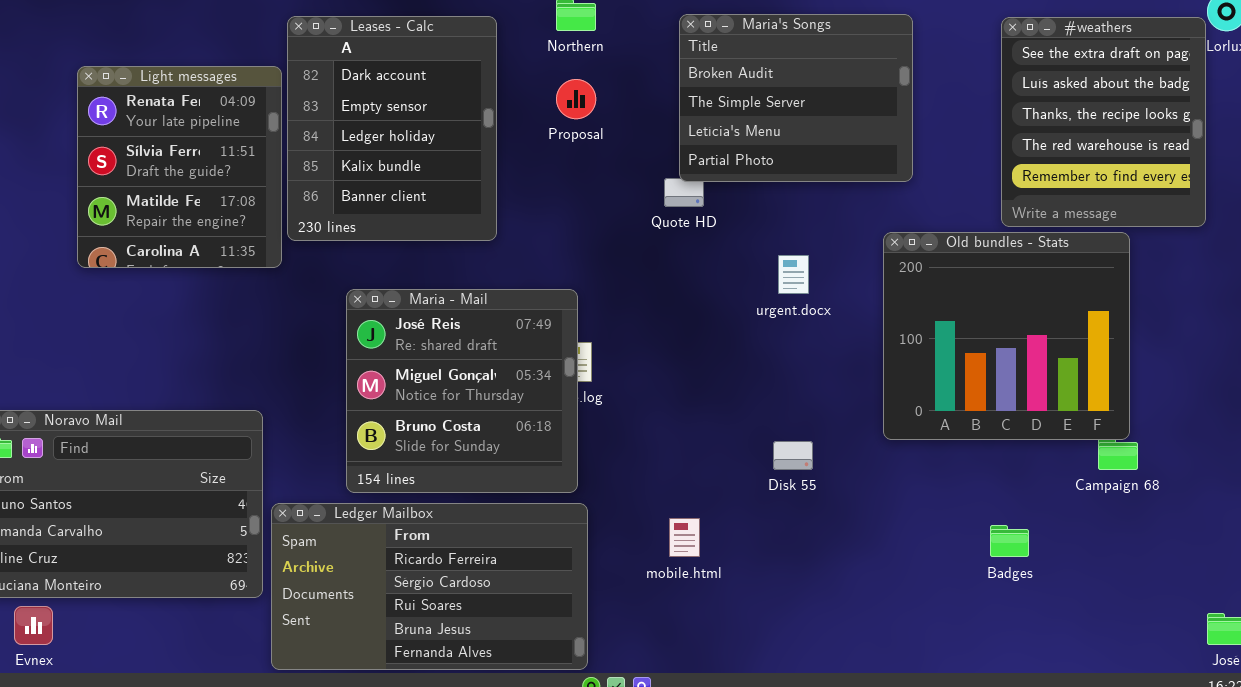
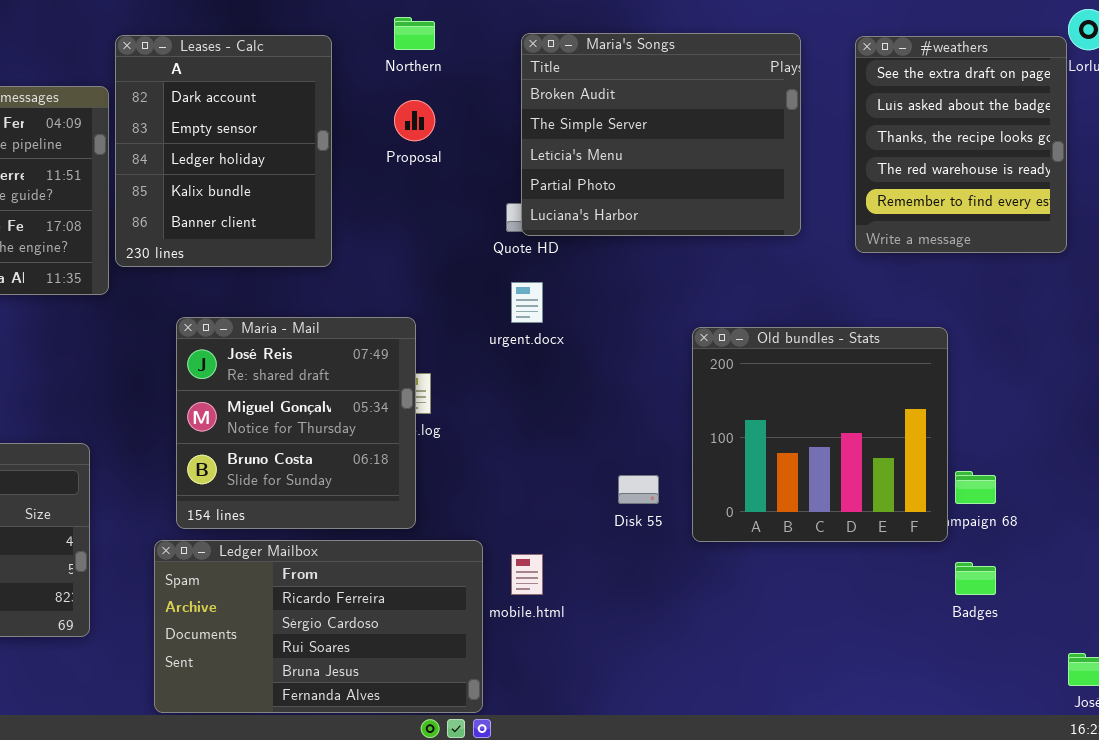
Maria's Songs: [679,14,913,182] -> [521,33,801,236], resized
Old bundles - Stats: [883,232,1130,440] -> [692,327,948,542], moved
urgent.docx: [778,255,809,294] -> [511,282,543,323], moved
Ledger Mailbox: [271,503,588,670] -> [154,540,483,713], moved
Badges: [990,525,1029,557] -> [955,562,996,595], moved

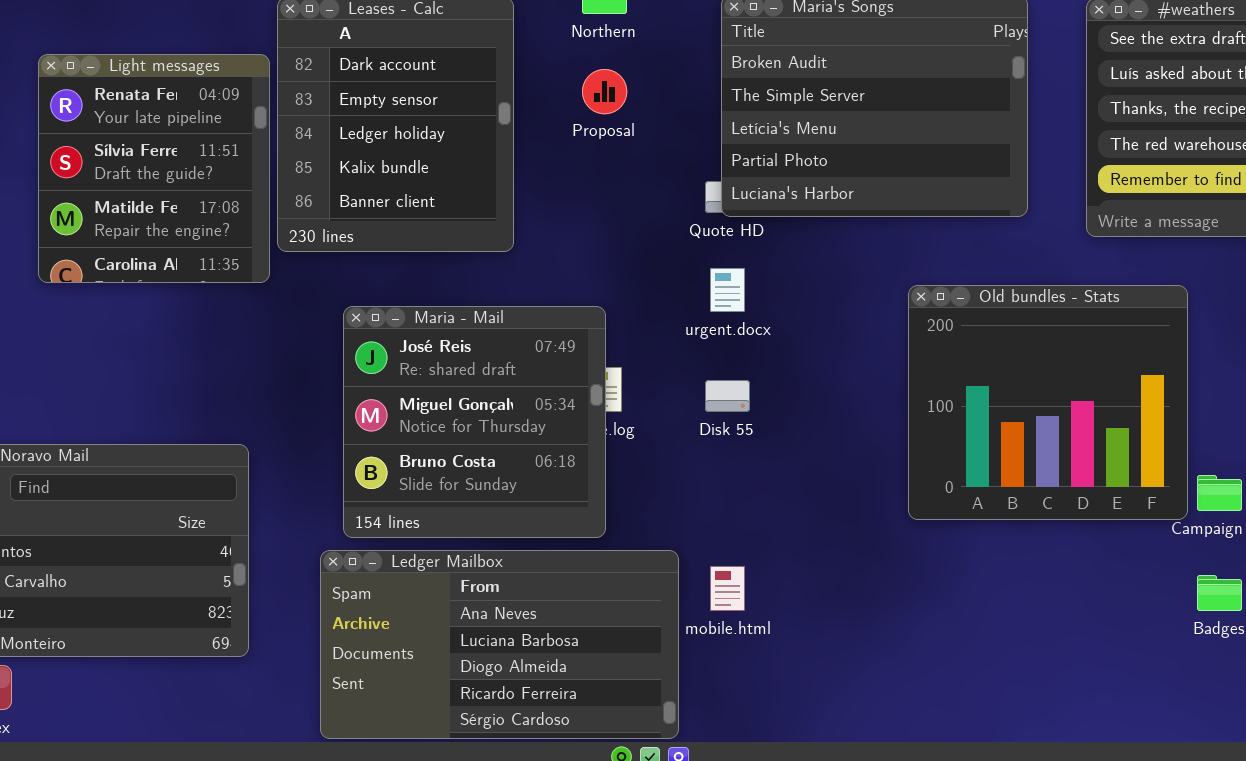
Old bundles - Stats: [692,327,948,542] -> [908,285,1188,520], moved
Disk 55: [618,475,659,504] -> [705,380,750,412], moved
Ledger Mailbox: [154,540,483,713] -> [320,550,679,739], scrolled up 3 rows

